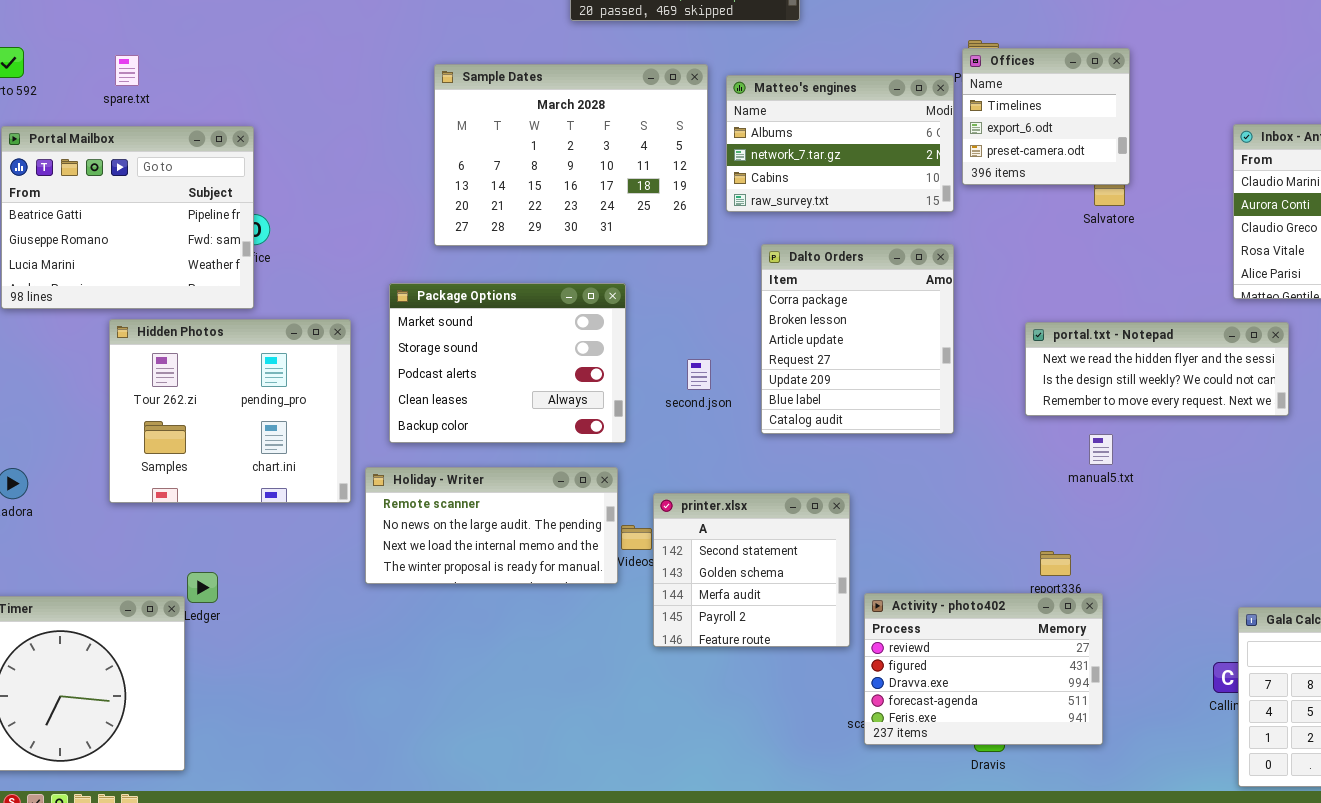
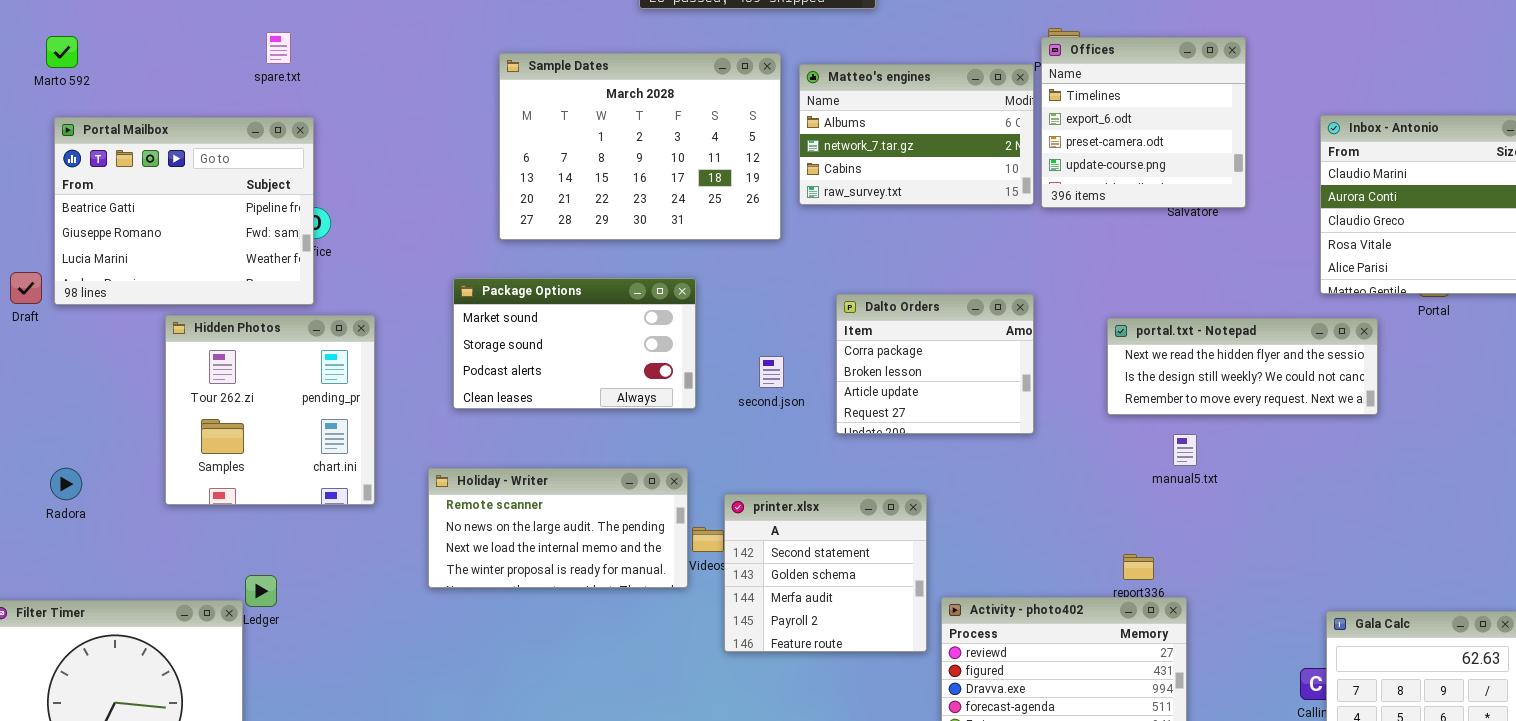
Offices: [962,48,1130,185] -> [1041,37,1246,208], resized
spare.txt: [115,55,139,86] -> [266,32,291,64], moved
Dalto Orders: [761,244,954,434] -> [836,294,1034,434], resized
Package Options: [389,283,626,443] -> [453,278,696,409], resized
Hidden Photos: [109,319,351,503] -> [165,315,375,505], resized

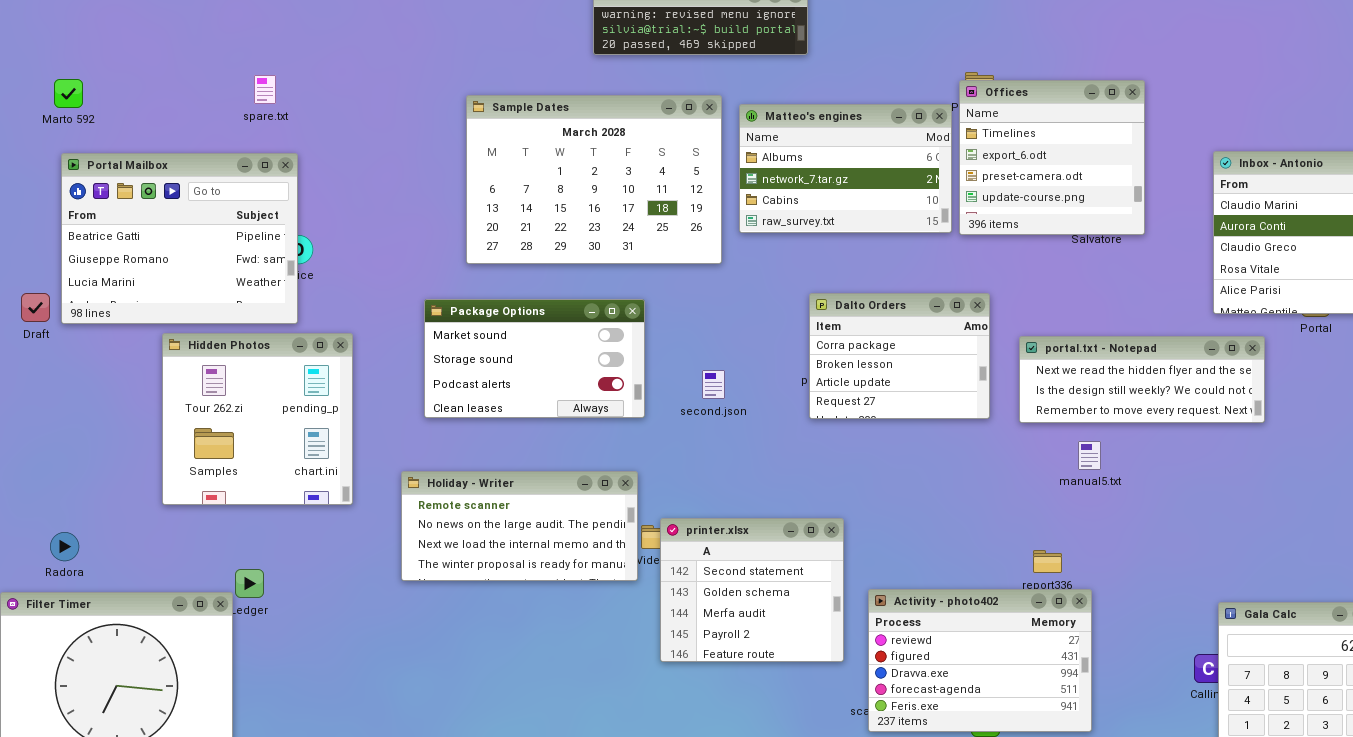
Dalto Orders: [836,294,1034,434] -> [809,293,990,419], moved
Radora: [50,468,82,500] -> [50,532,79,561], moved
printer.xlsx: [724,494,927,652] -> [660,518,844,662], moved

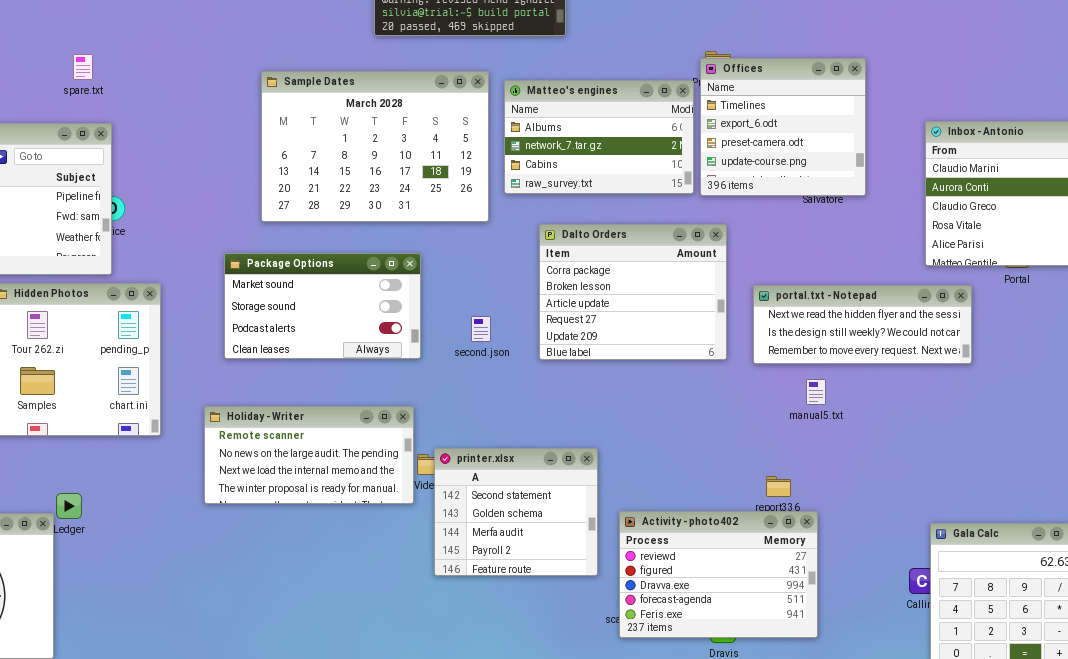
Dalto Orders: [809,293,990,419] -> [539,224,727,360], resized

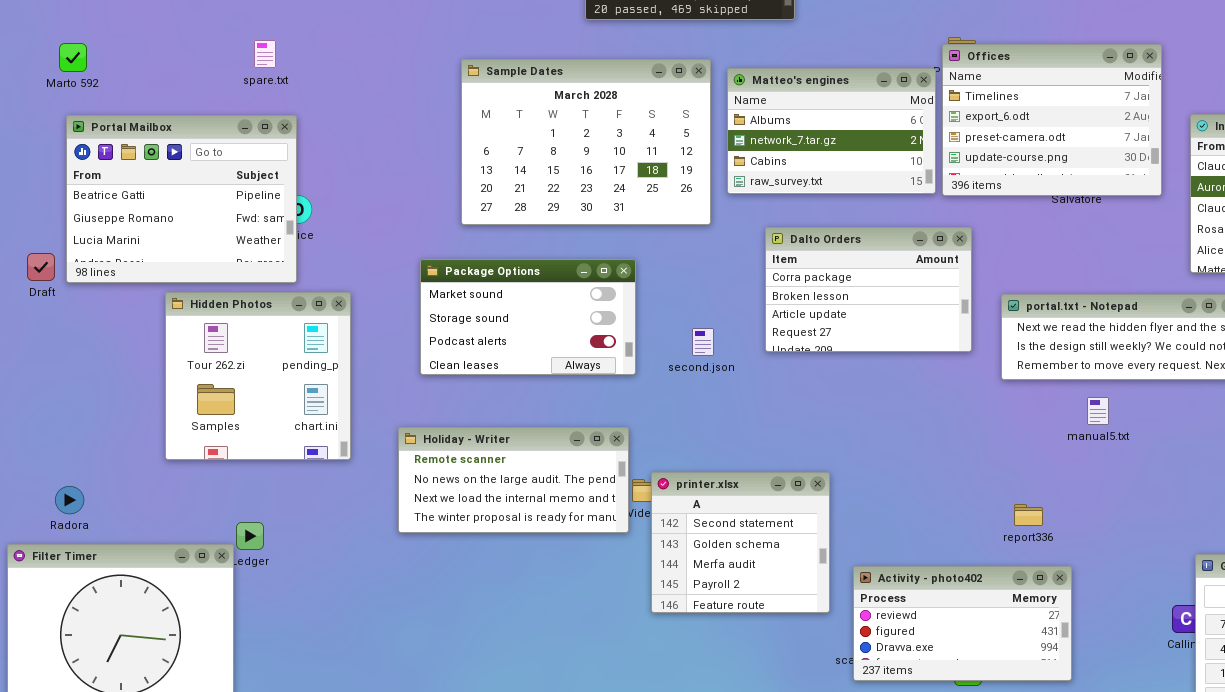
Offices: [700,58,866,196] -> [942,44,1162,196], resized
Dalto Orders: [539,224,727,360] -> [765,227,972,352], resized
manual5.txt: [806,379,826,405] -> [1087,397,1109,425], moved
Activity - photo402: [619,511,818,638] -> [853,566,1072,681], resized

